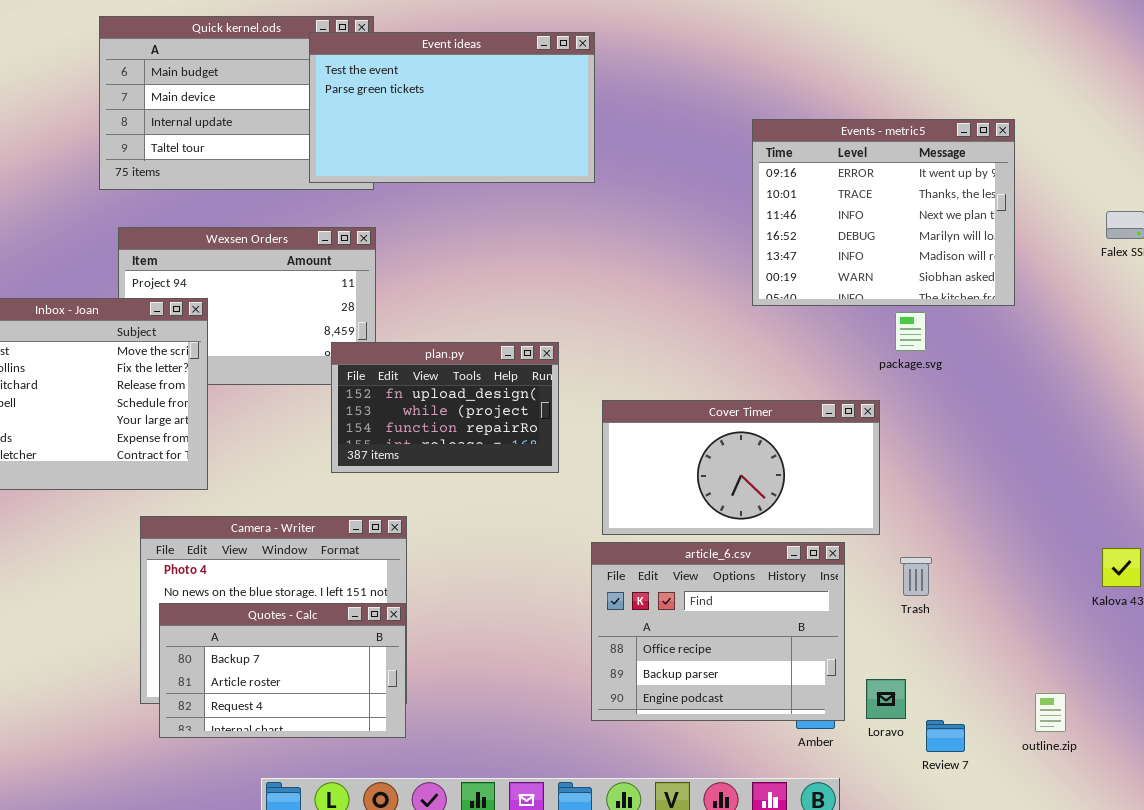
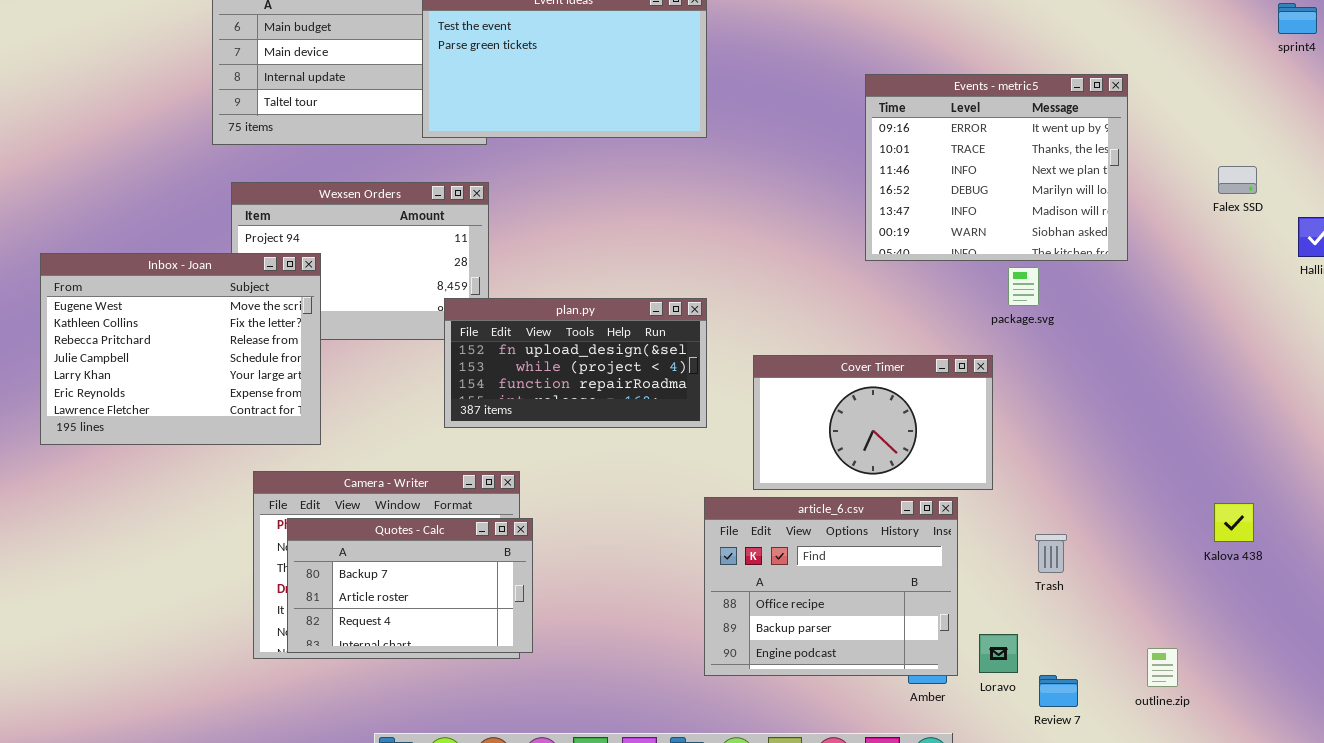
plan.py: [331,342,559,473] -> [444,298,707,428], resized
Cover Timer: [602,400,880,535] -> [753,355,993,490], resized
Trash: [900,557,932,596] -> [1035,534,1067,573], moved
Quotes - Calc: [159,603,406,738] -> [287,518,533,653], moved

